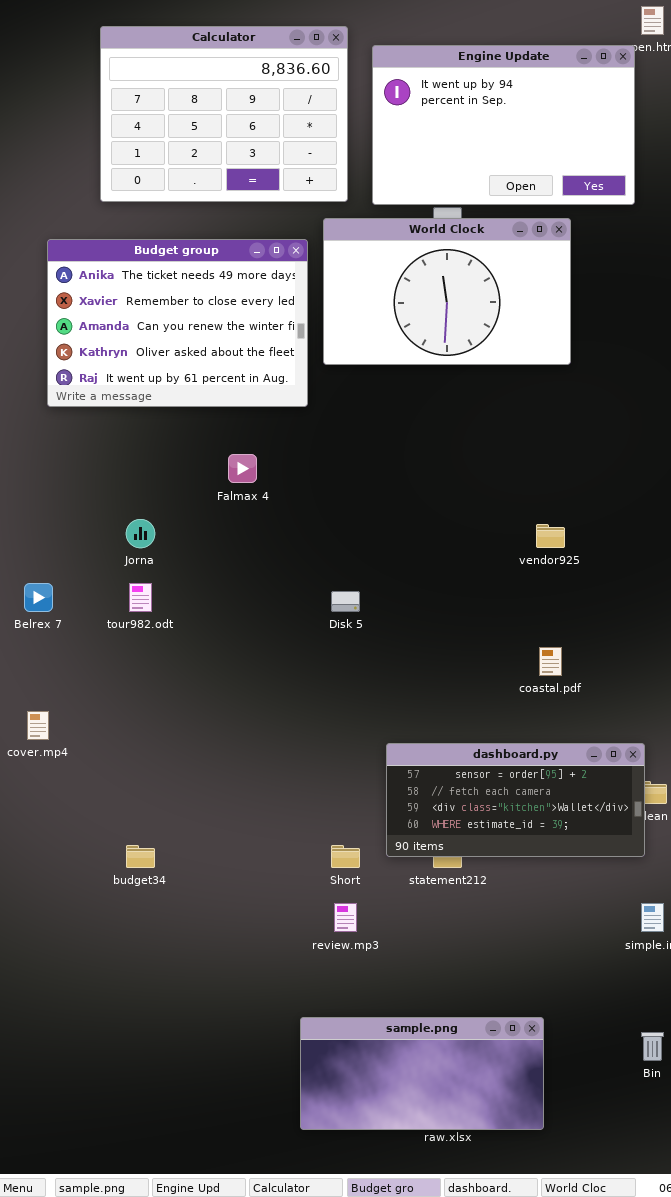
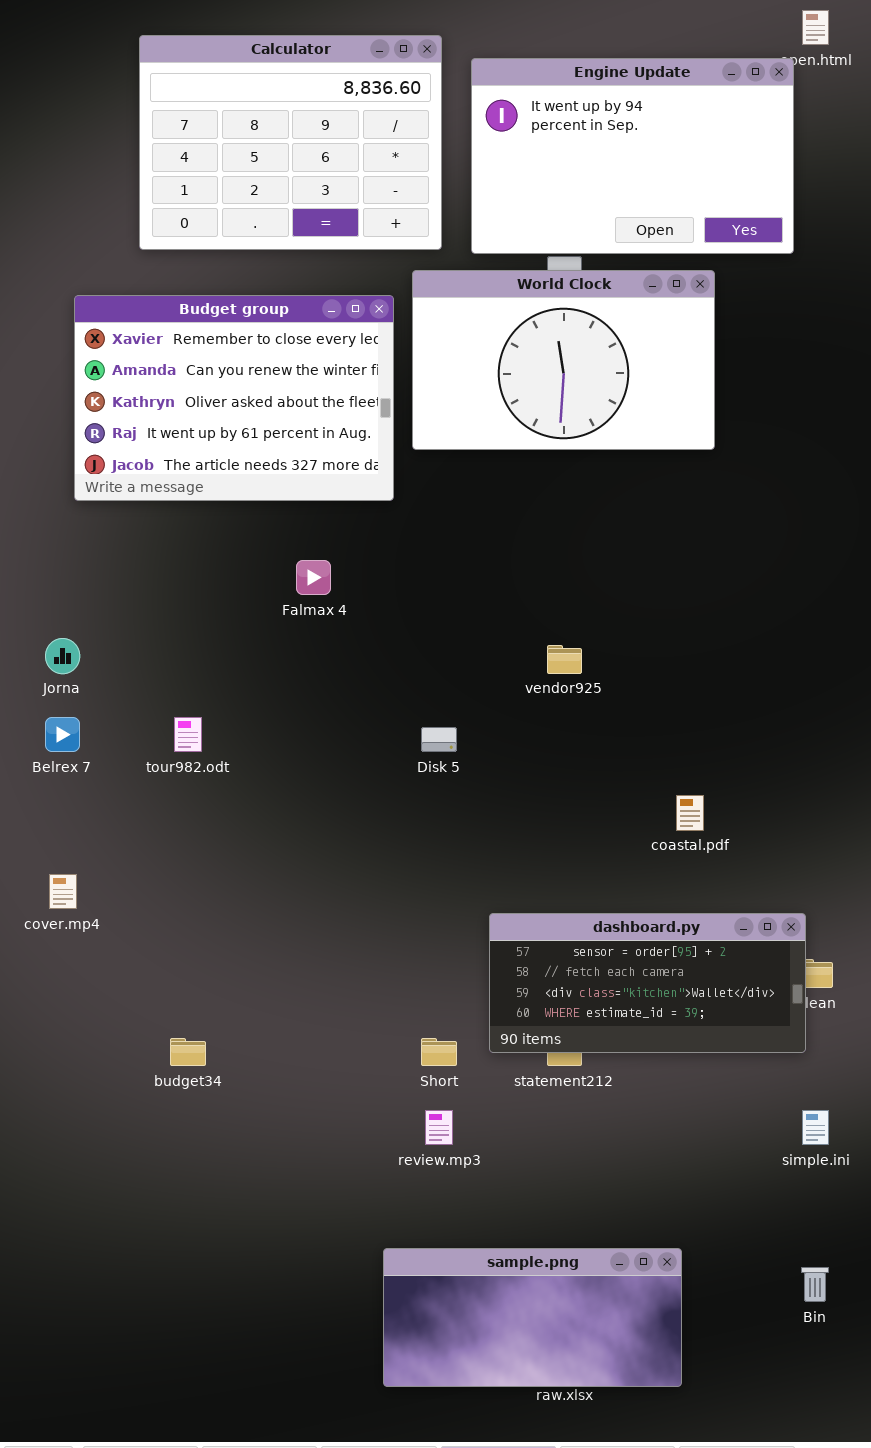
Budget group: [47,239,308,407] -> [74,295,394,501], scrolled down 1 row
Jorna: [126,519,155,548] -> [45,638,80,674], moved
vendor925: [536,524,565,548] -> [547,645,582,674], moved

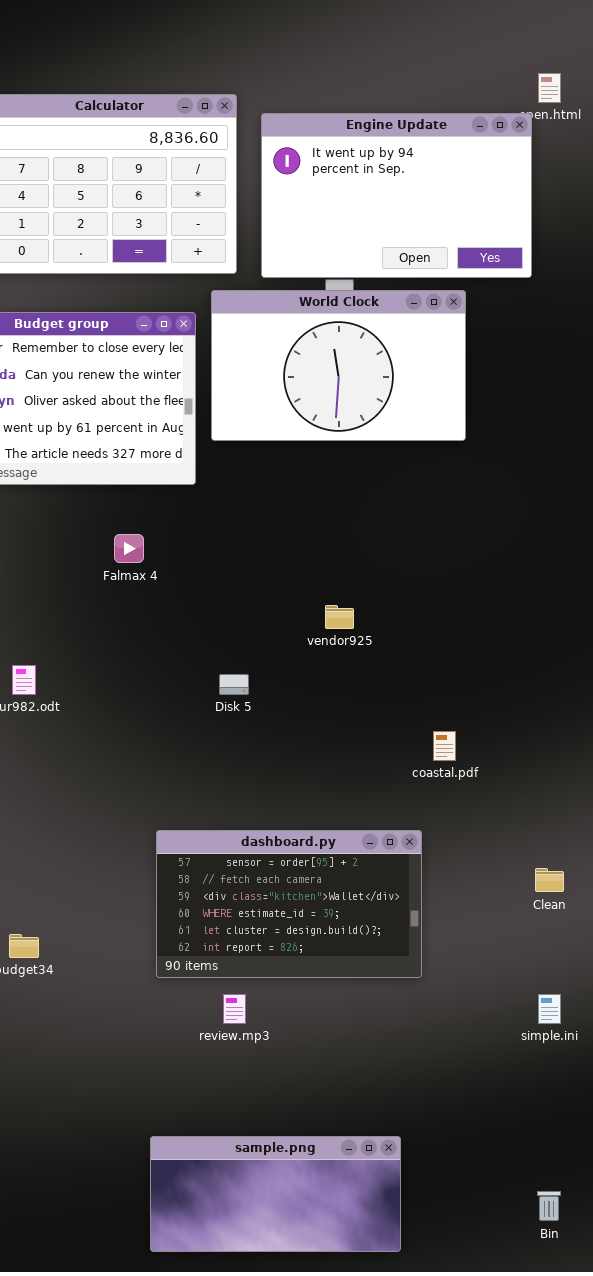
dashboard.py: [489,913,806,1053] -> [156,830,422,978], moved, resized
sample.png: [383,1248,682,1387] -> [150,1136,401,1252], moved
Bin: [801,1267,829,1302] -> [537,1191,561,1221], moved

